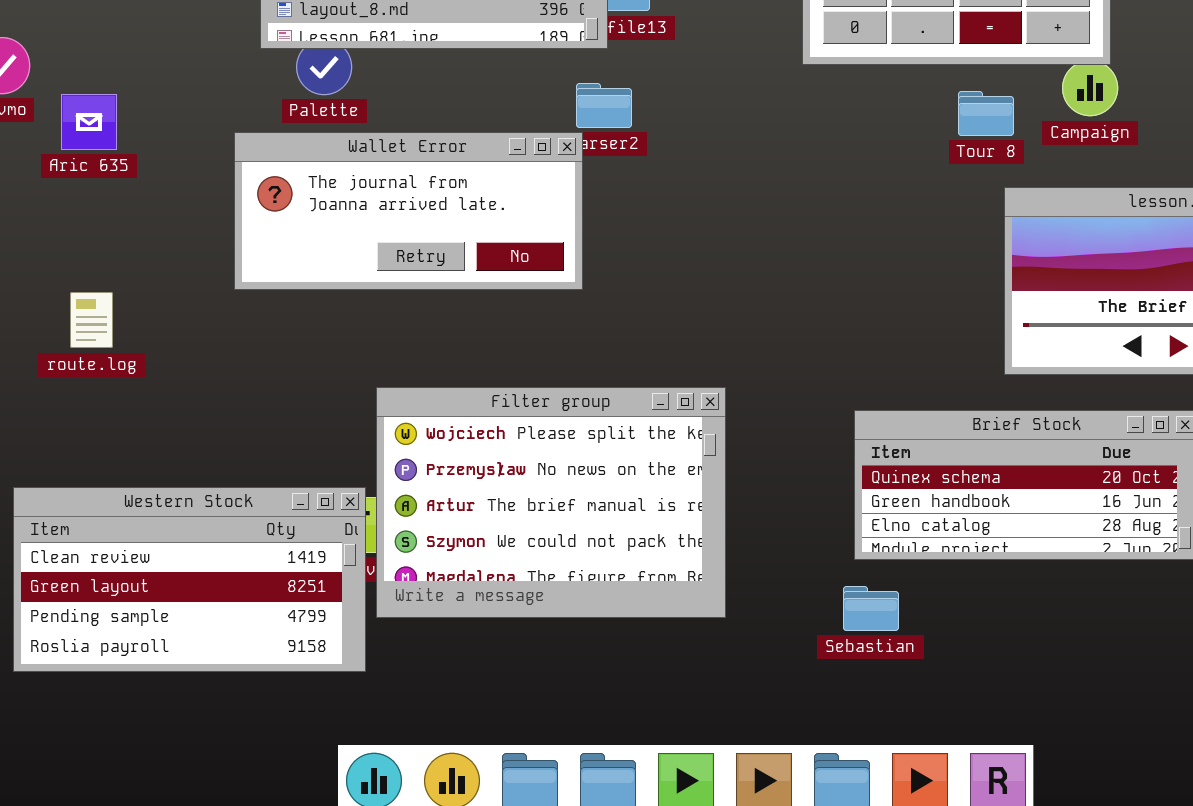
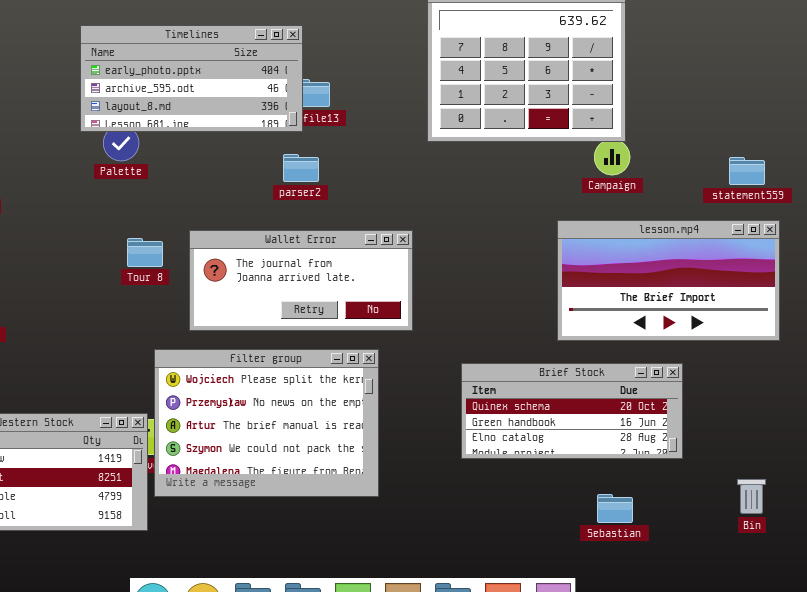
Tour 8: [958,91,1014,136] -> [127,238,163,267], moved
Wallet Error: [234,132,583,290] -> [189,230,413,331], moved
Sebastian: [843,586,899,631] -> [597,494,633,523], moved

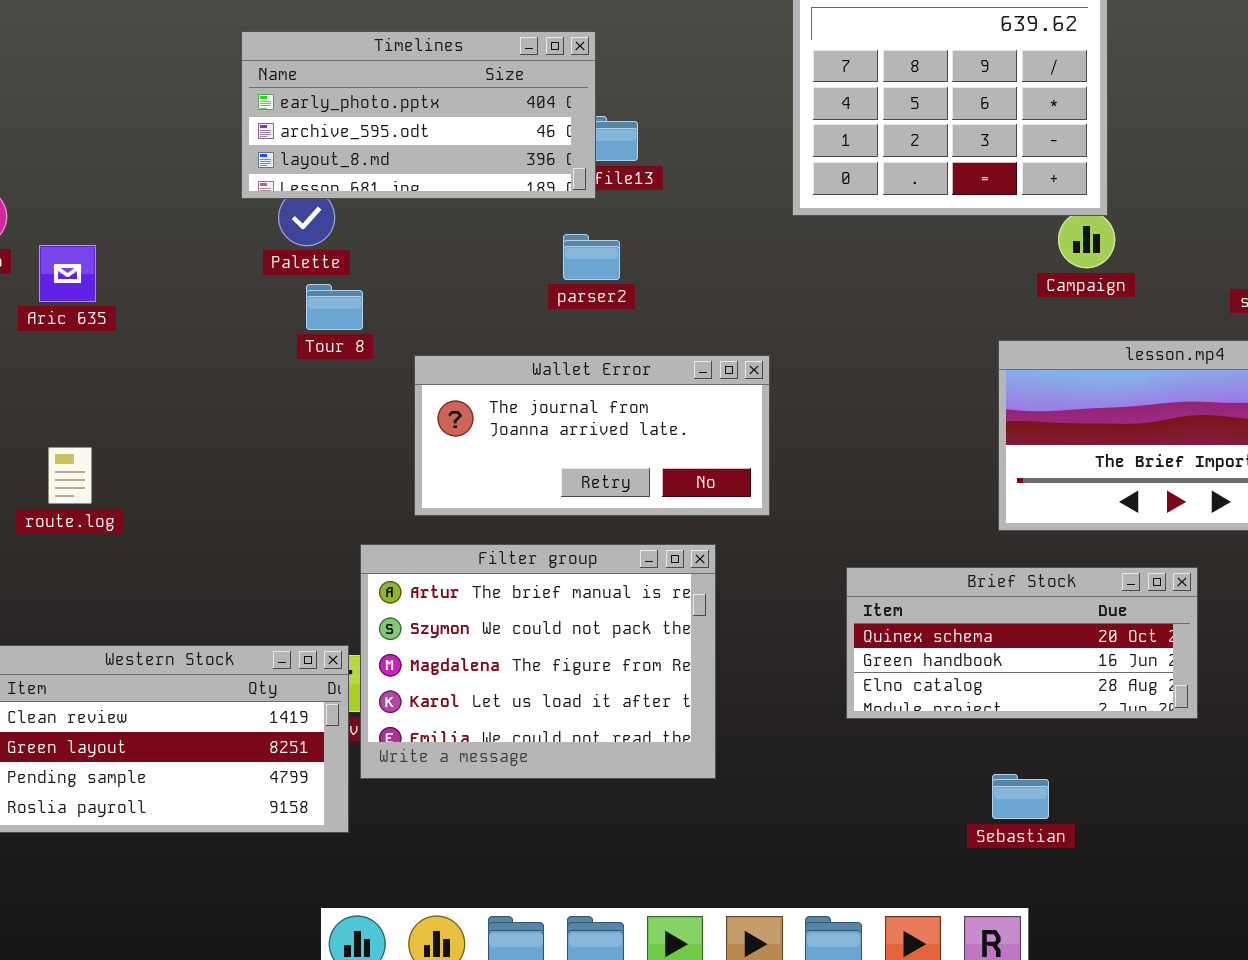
Tour 8: [127,238,163,267] -> [306,284,363,330], moved
Filter group: [154,349,379,497] -> [360,544,716,779], scrolled down 2 rows
Sebastian: [597,494,633,523] -> [992,774,1049,819], moved

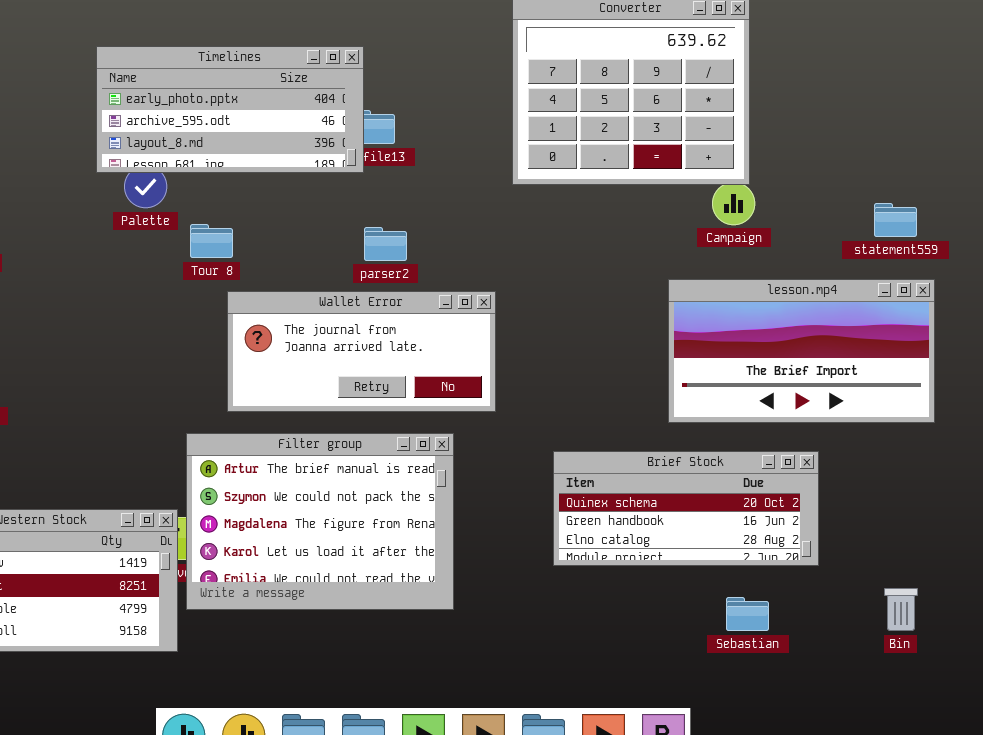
parser2: [563,234,620,280] -> [364,227,407,261], moved
Tour 8: [306,284,363,330] -> [190,224,233,258], moved
Sebastian: [992,774,1049,819] -> [726,597,769,631], moved

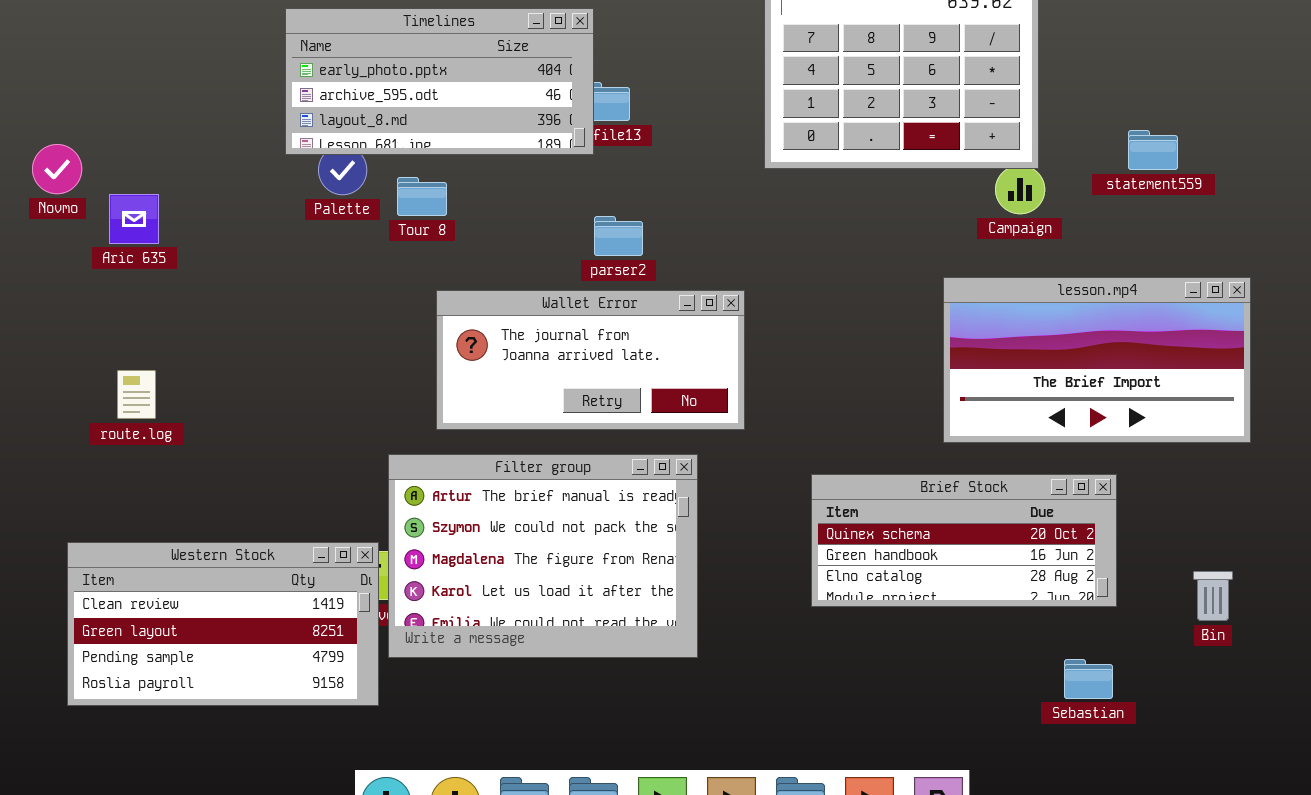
statement559: [874,203,917,237] -> [1128,130,1178,170], moved
Tour 8: [190,224,233,258] -> [397,177,447,216], moved
Bin: [884,588,918,631] -> [1193,571,1233,621], moved
Sebastian: [726,597,769,631] -> [1064,659,1113,699], moved

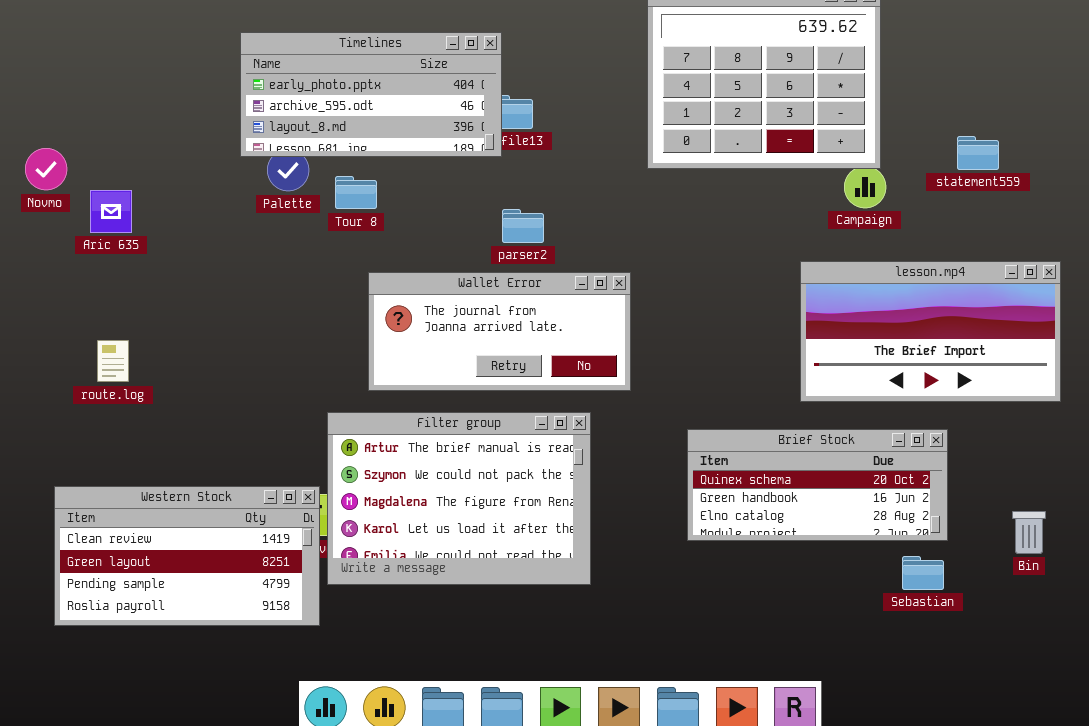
Sebastian: [1064,659,1113,699] -> [902,556,944,590], moved

